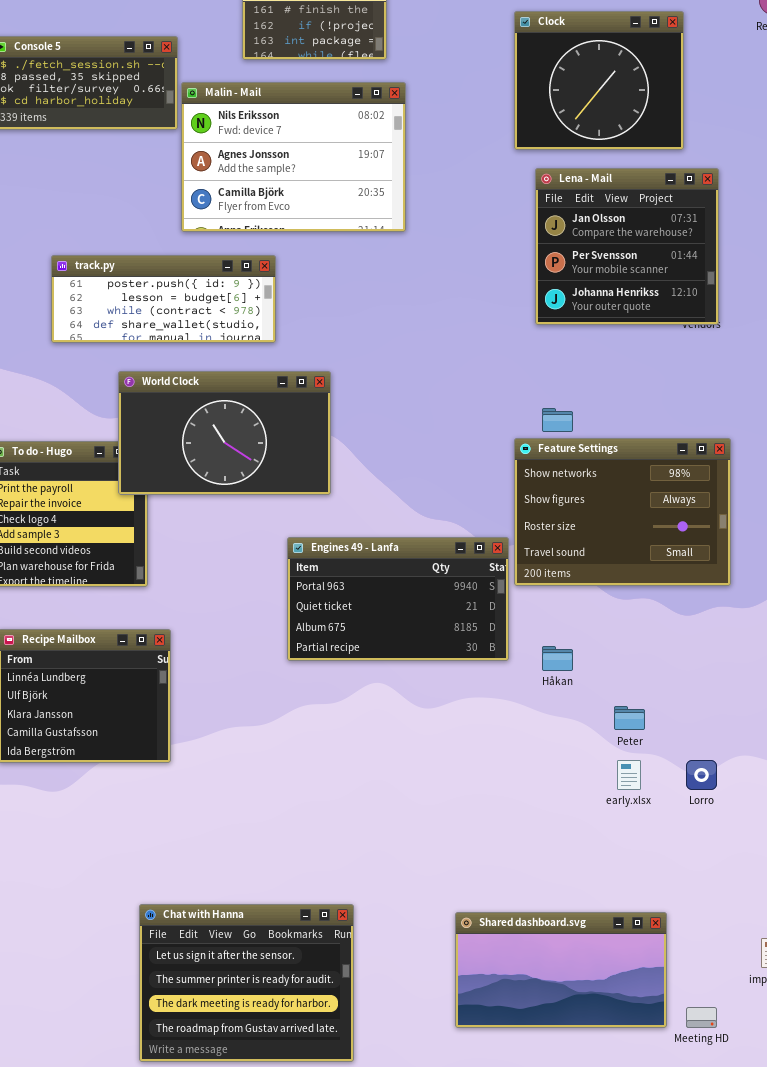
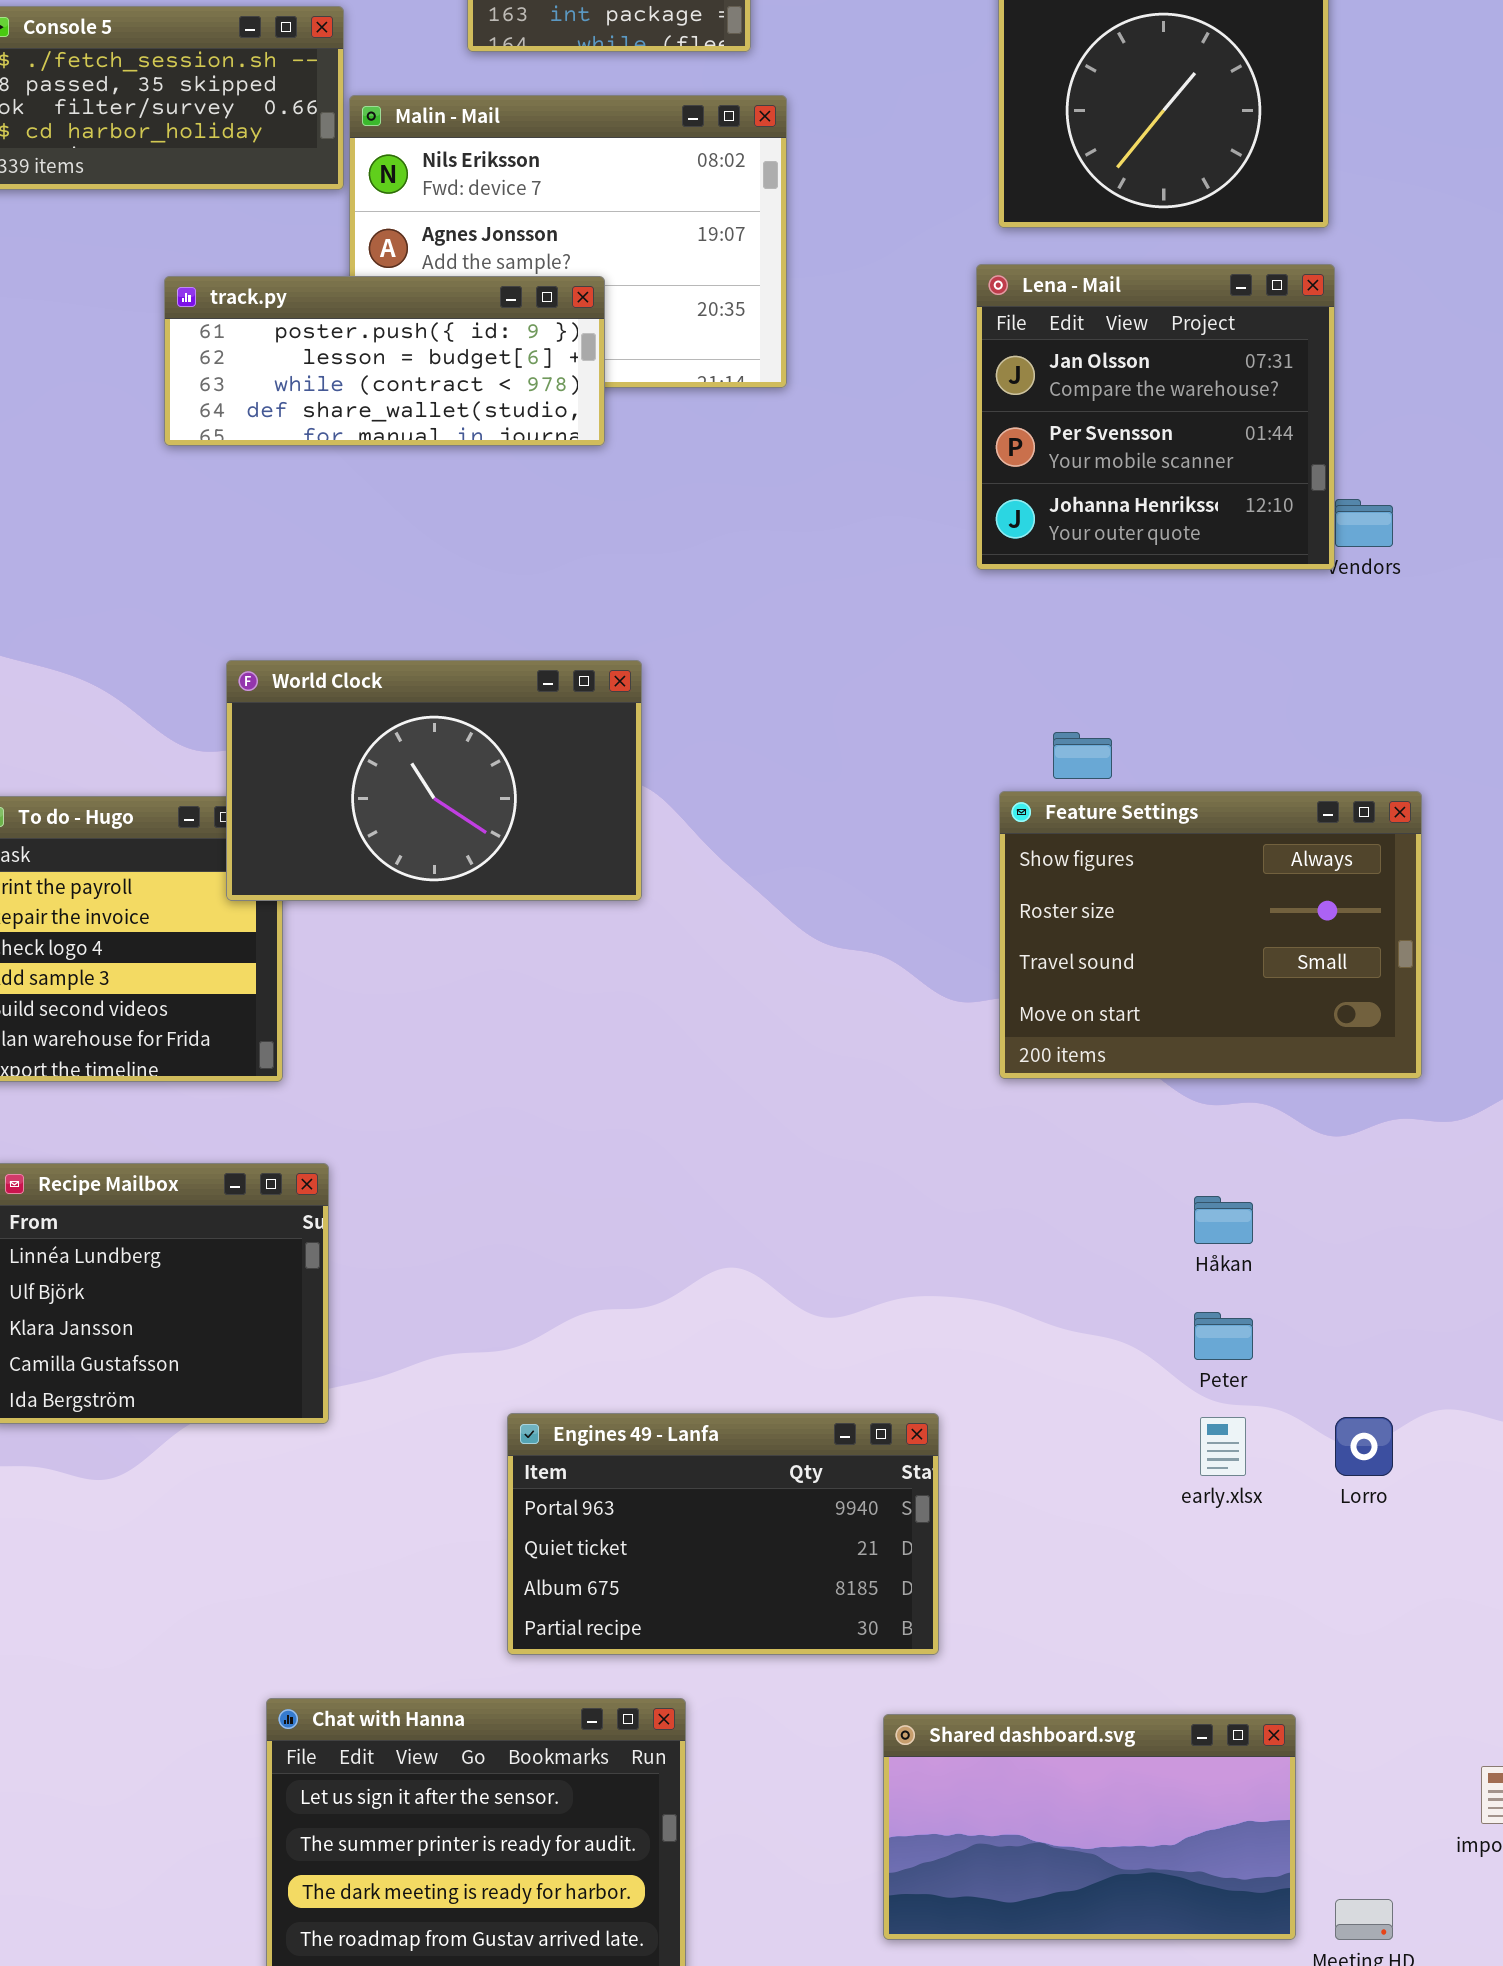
Lena - Mail: [535,168,719,325] -> [976,264,1335,570], moved
track.py: [51,255,276,343] -> [164,276,605,446], moved
Feature Settings: [514,438,731,586] -> [999,791,1422,1079], scrolled down 1 row
Engines 49 - Lanfa: [287,537,509,661] -> [507,1413,939,1655], moved
Håkan: [542,646,573,671] -> [1194,1196,1253,1244], moved

